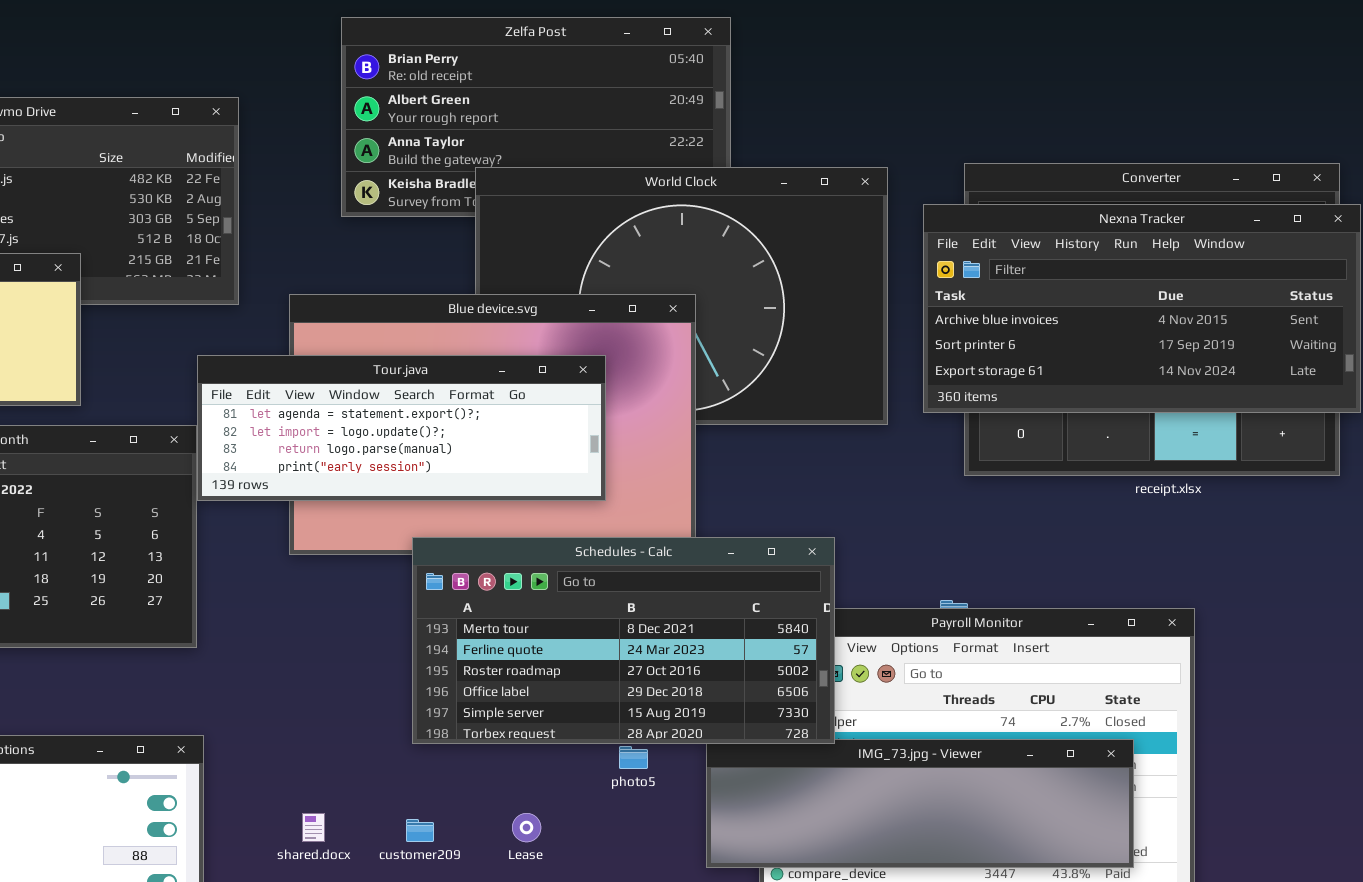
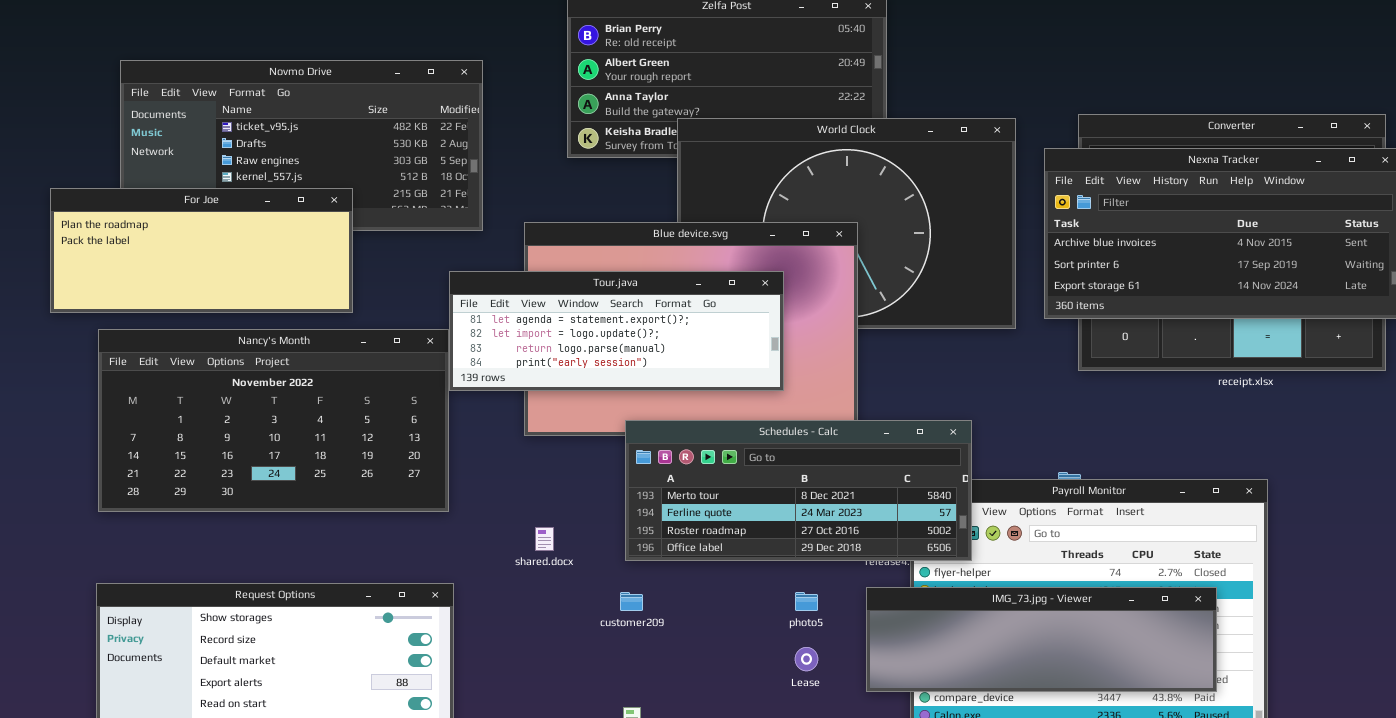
Schedules - Calc: [412,537,835,744] -> [625,420,972,561], resized
shared.docx: [302,813,325,842] -> [535,527,554,551], moved
Lease: [512,813,541,842] -> [795,647,818,671], moved
customer209: [406,819,434,842] -> [620,592,643,611], moved

